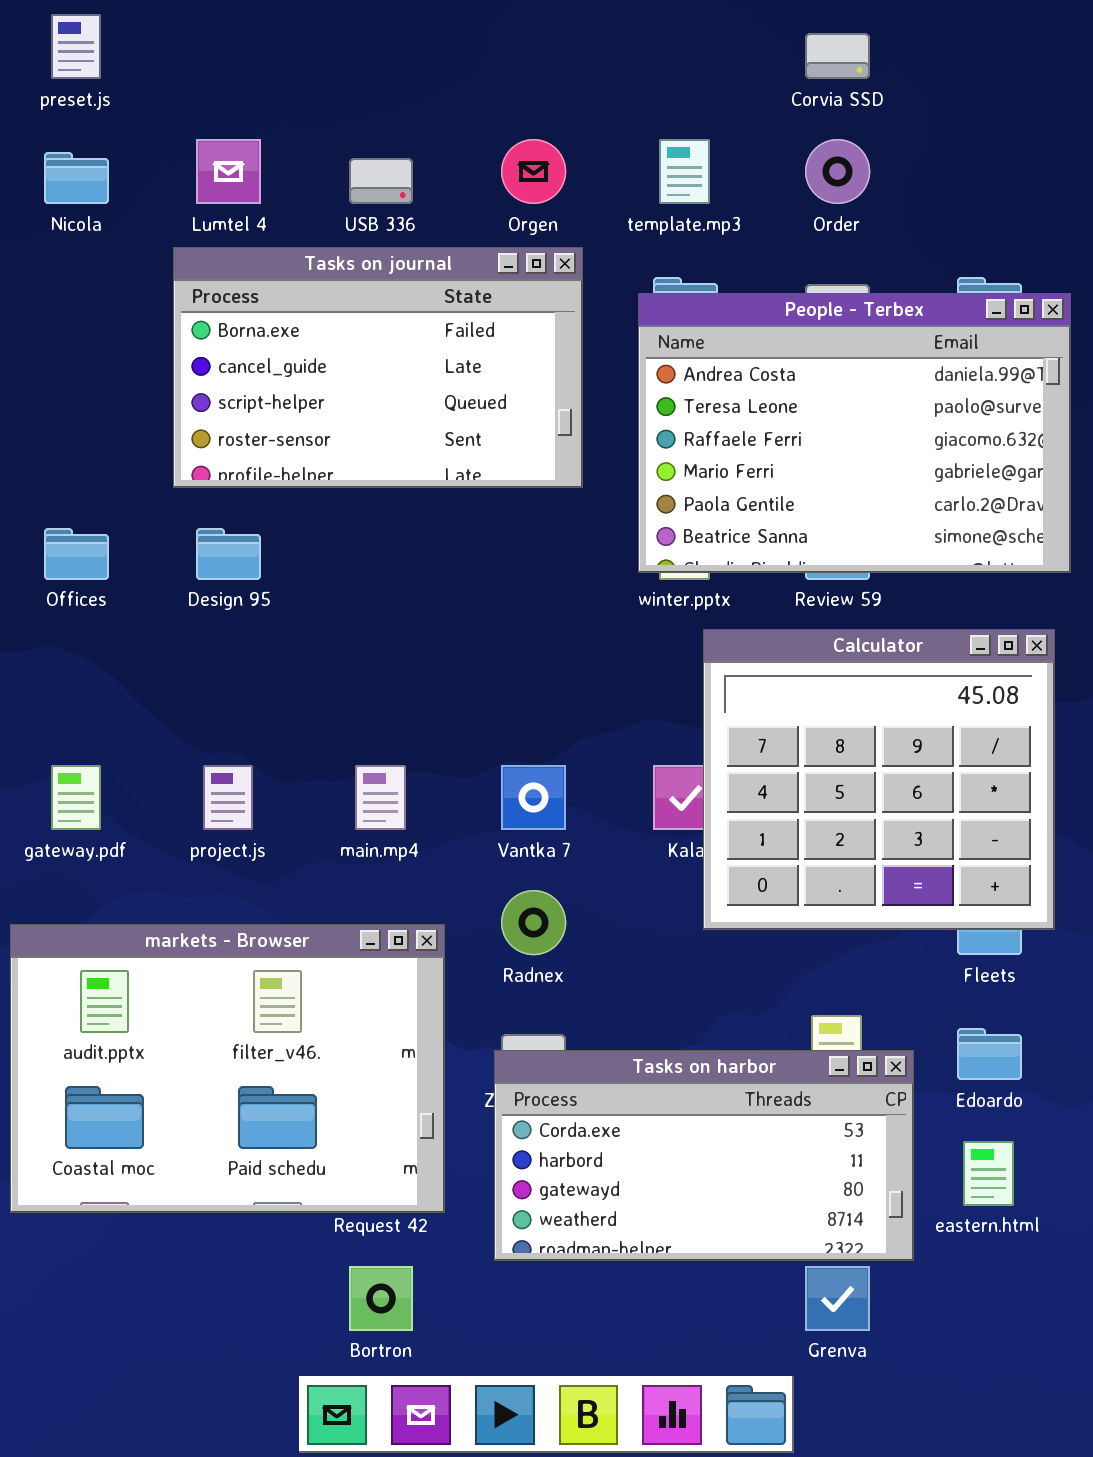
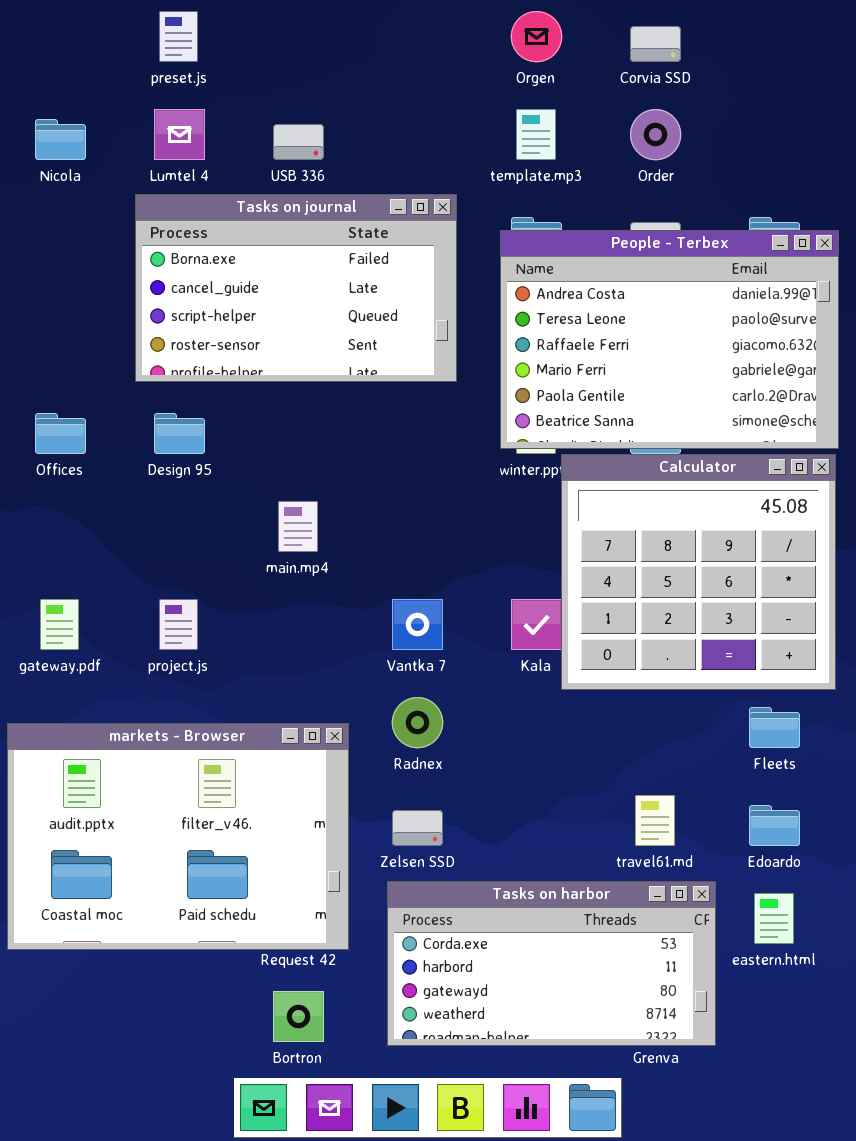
preset.js: [51,14,101,79] -> [159,11,198,62], moved
Orgen: [501,139,566,204] -> [511,11,562,62], moved
Calculator: [703,629,1055,930] -> [561,454,836,690], moved
main.mp4: [355,765,406,830] -> [278,501,318,552], moved
Tasks on harbor: [494,1050,914,1261] -> [387,881,716,1046], moved

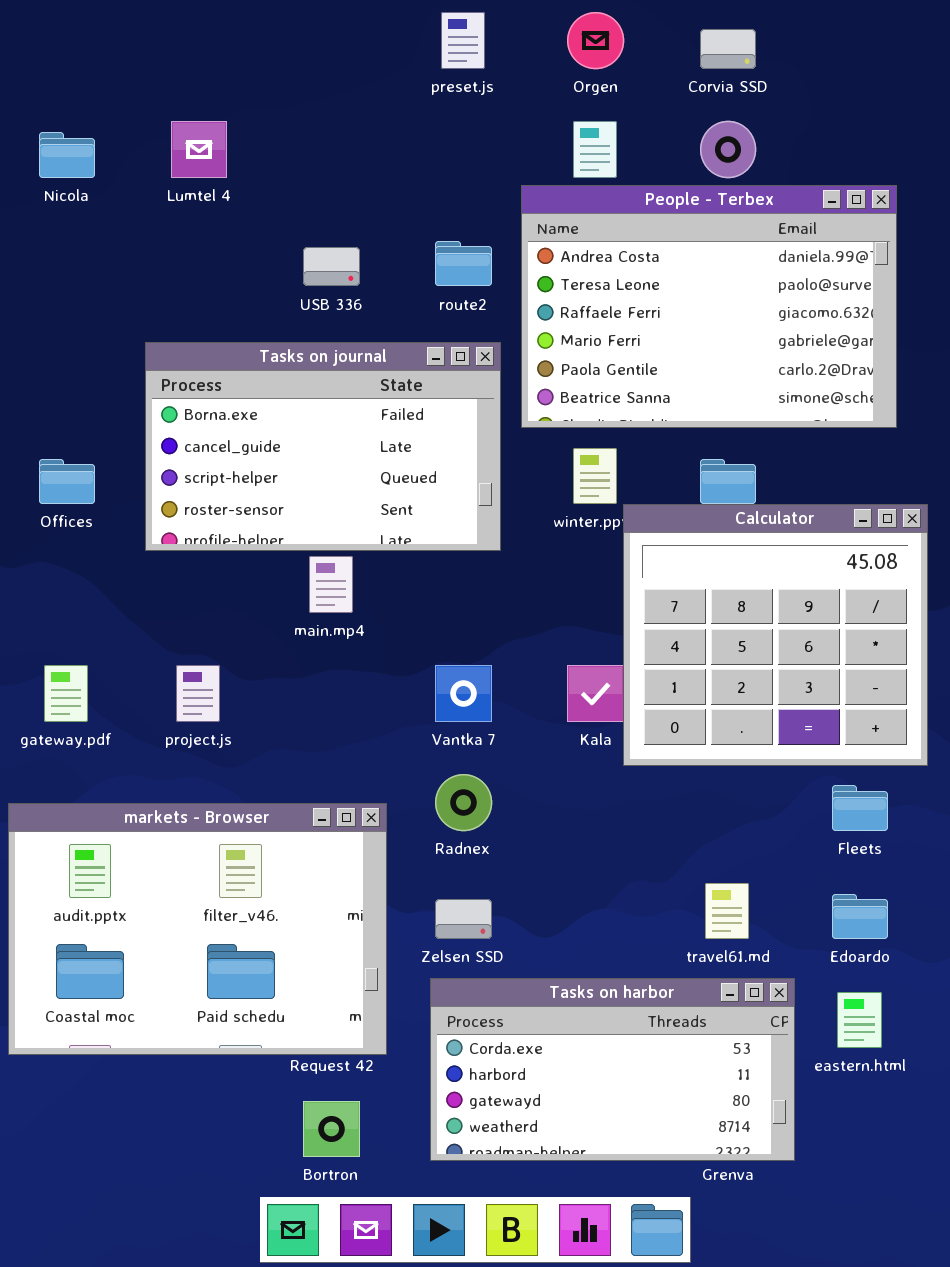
preset.js: [159,11,198,62] -> [441,12,485,69], moved
USB 336: [273,124,324,160] -> [303,247,360,286], moved
Tasks on journal: [135,194,457,382] -> [145,342,501,551], moved
People - Terbex: [500,230,839,449] -> [521,185,897,428], moved

